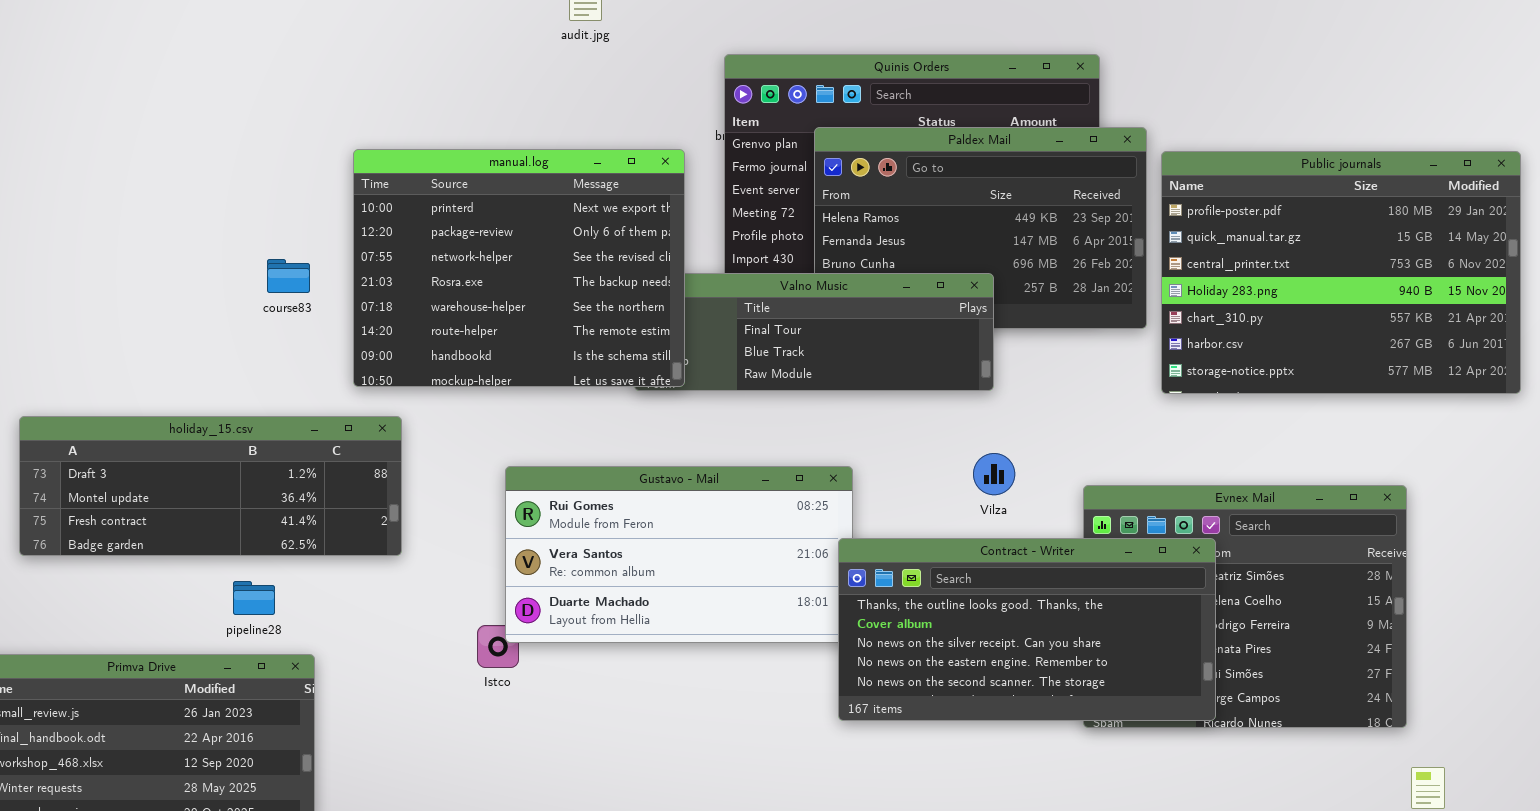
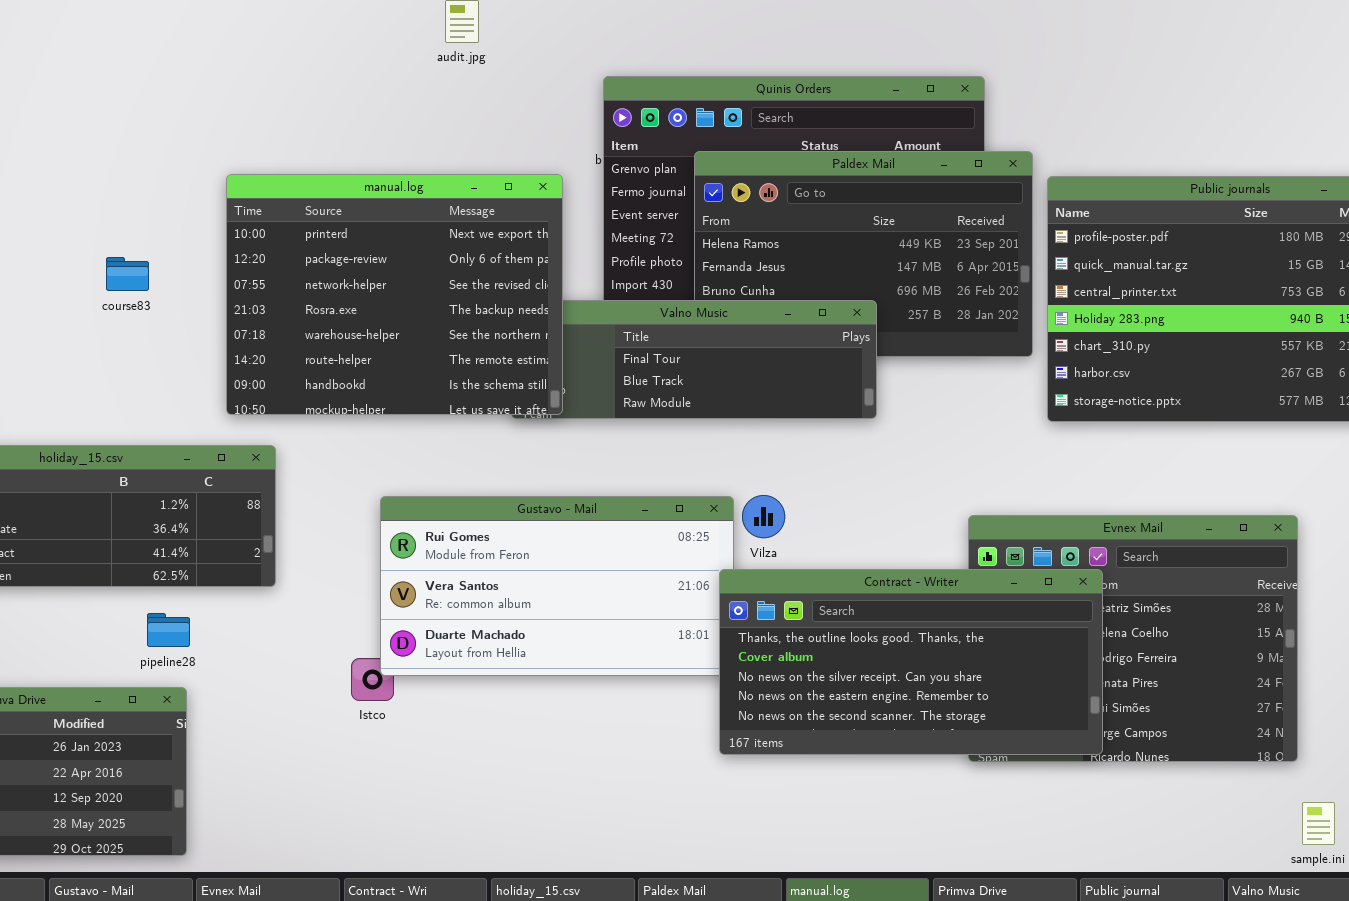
course83: [267,259,310,293] -> [106,257,149,291], moved
Vilza: [973,453,1015,495] -> [742,495,785,538], moved
pipeline28: [233,581,275,615] -> [147,613,190,647], moved

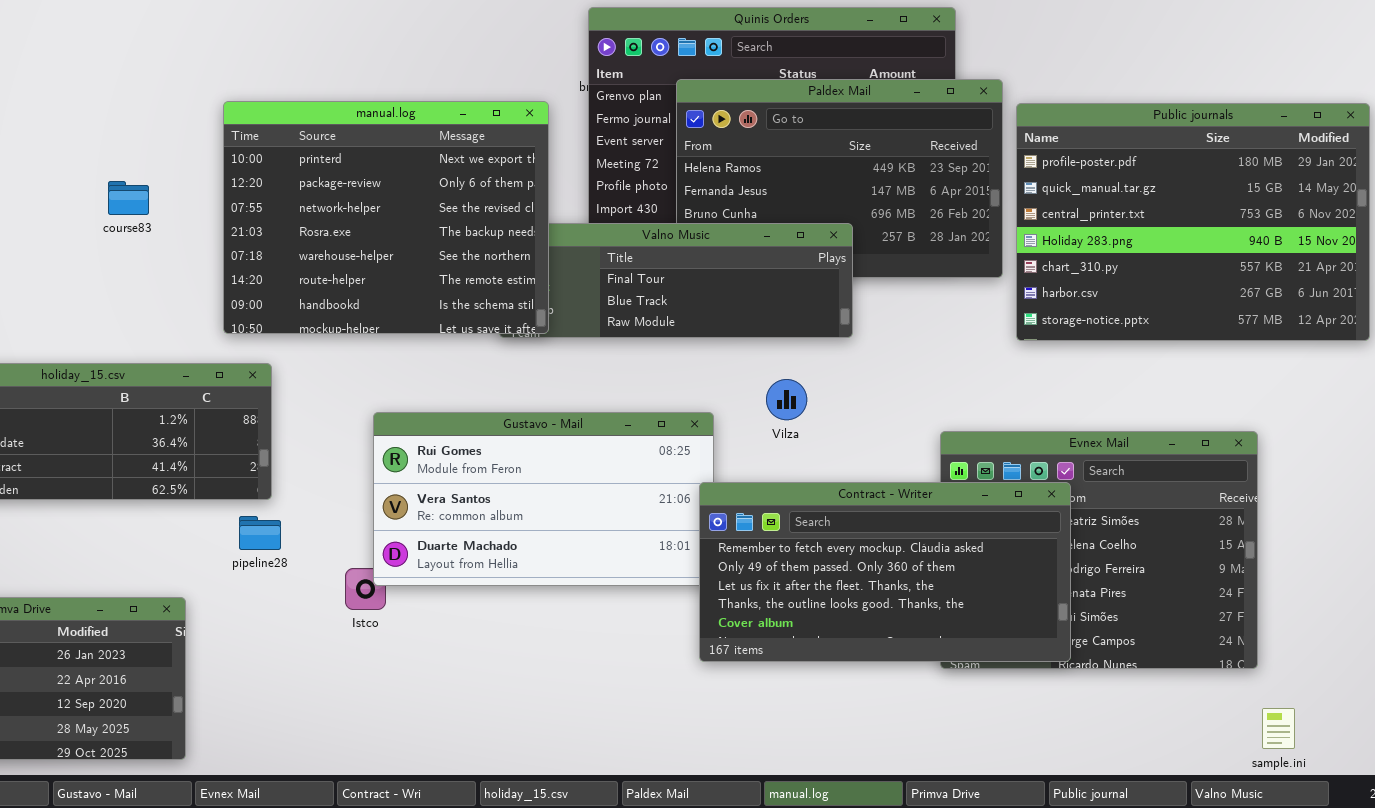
Vilza: [742,495,785,538] -> [766,379,807,420], moved
Contract - Writer: [719,569,1103,755] -> [699,482,1071,662], scrolled up 3 rows
pipeline28: [147,613,190,647] -> [239,516,281,550], moved

